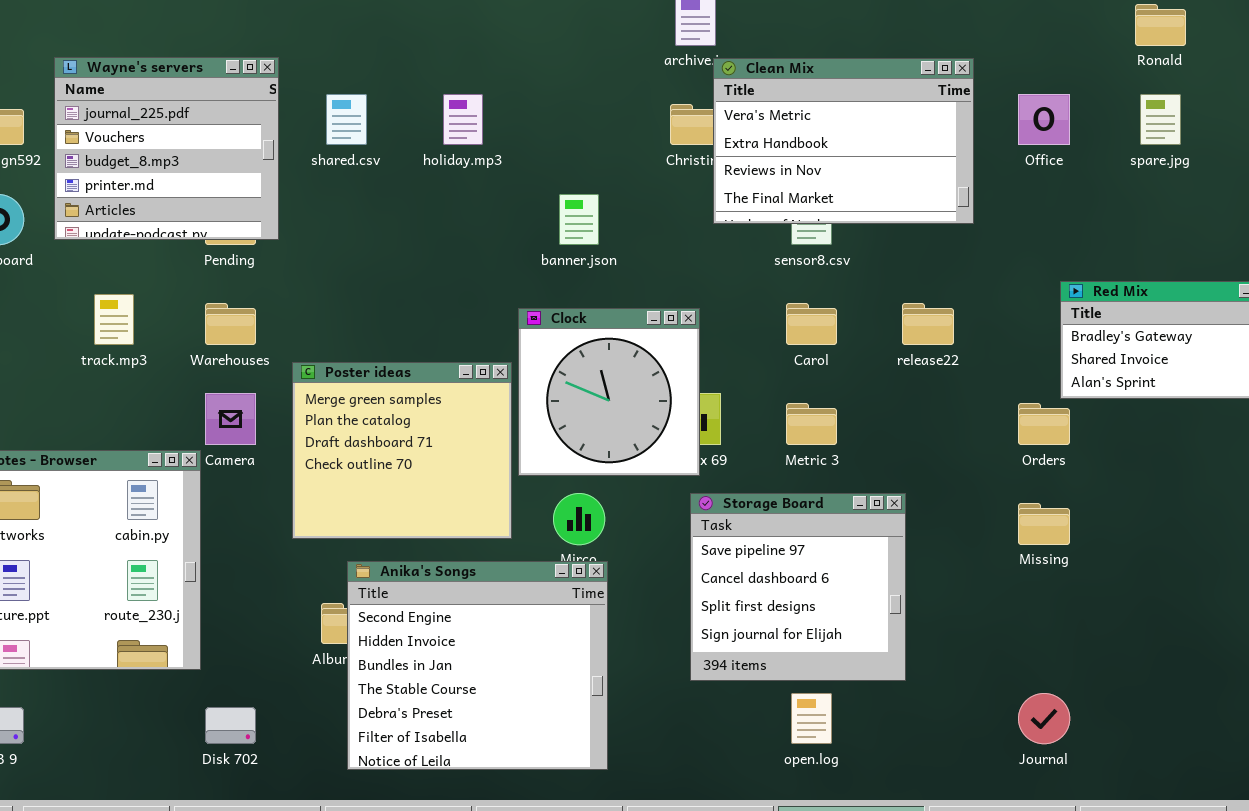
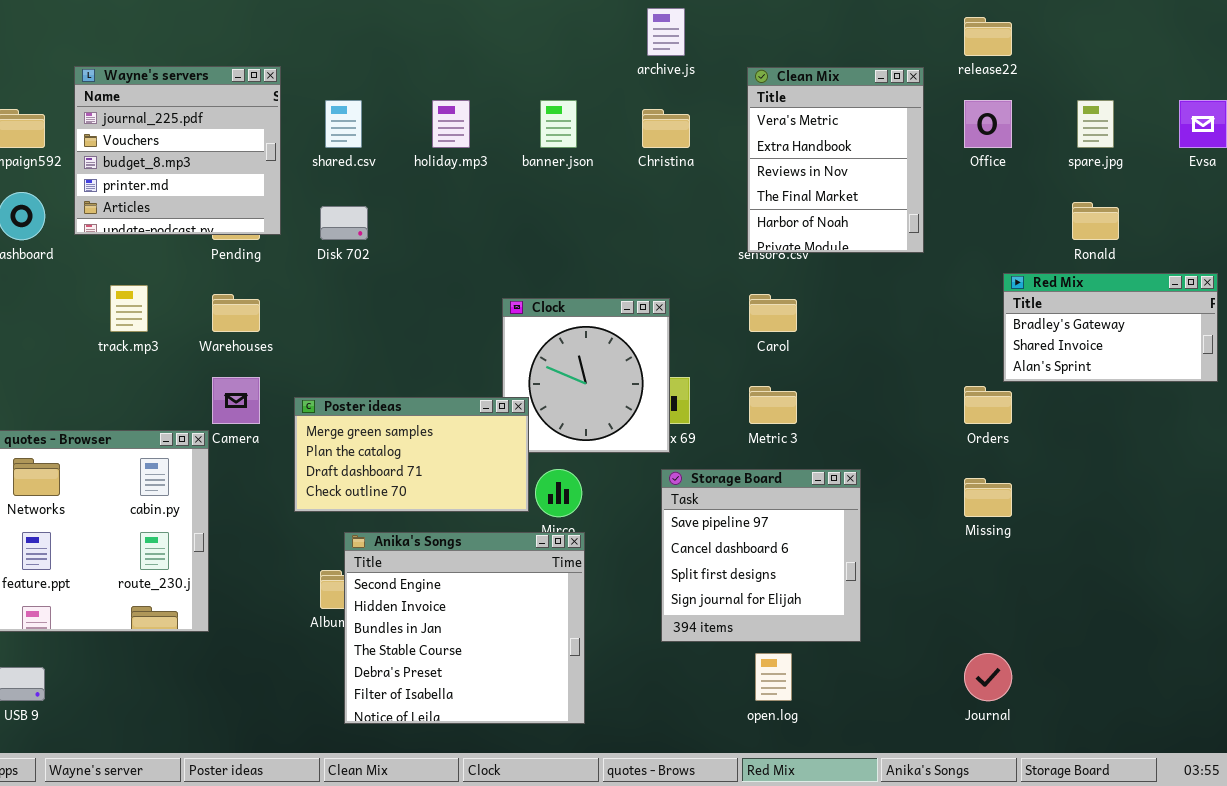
Ronald: [1135,4,1186,46] -> [1072,202,1119,240], moved
Clean Mix: [713,58,974,224] -> [747,67,924,253], resized
banner.json: [559,194,599,245] -> [540,100,577,148], moved
release22: [902,303,954,345] -> [964,17,1012,56], moved
Poster ideas: [292,362,512,539] -> [294,397,529,512], resized
Disk 702: [205,707,256,744] -> [320,206,368,240], moved

